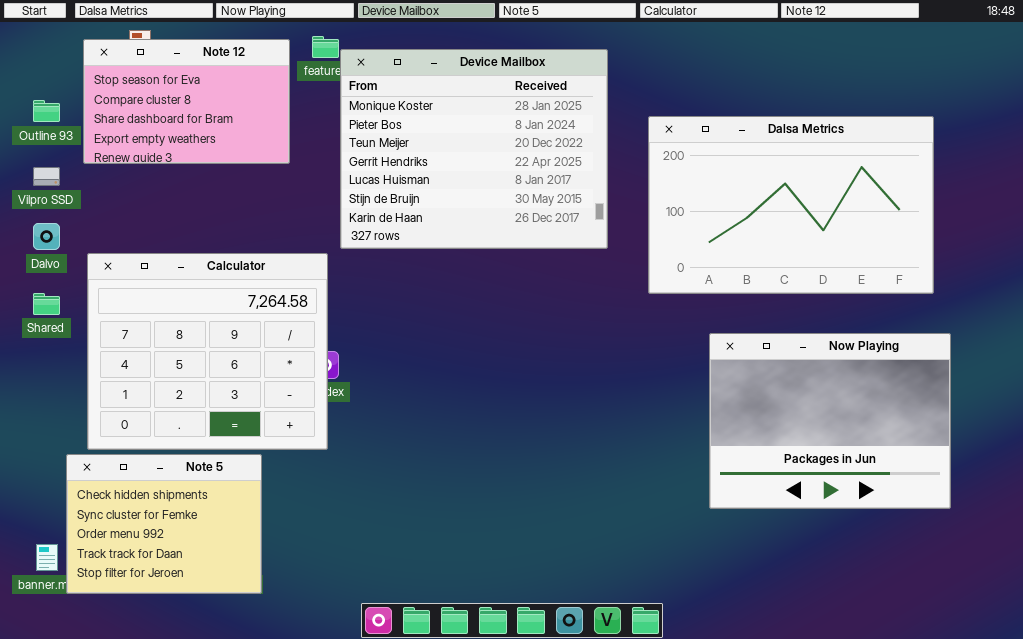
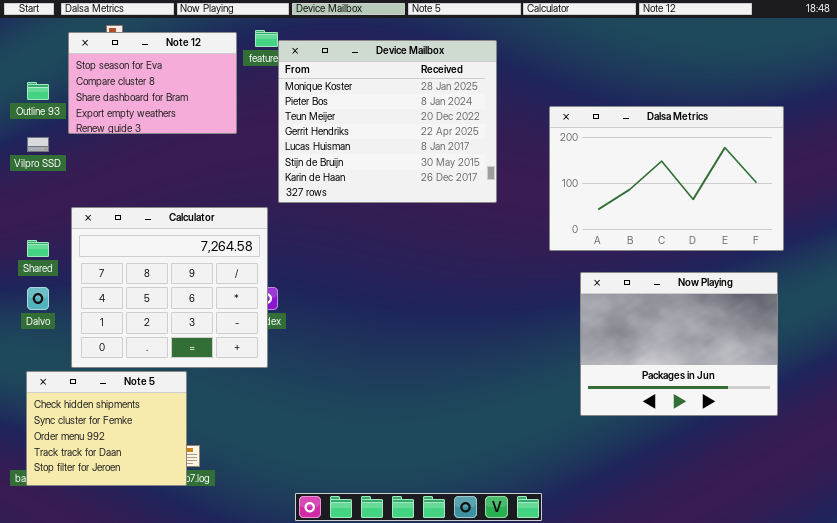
Dalsa Metrics: [648,116,934,294] -> [549,106,784,251], moved
Dalvo: [33,223,60,250] -> [27,287,49,310], moved
Note 5: [66,454,262,594] -> [26,371,187,486], moved

